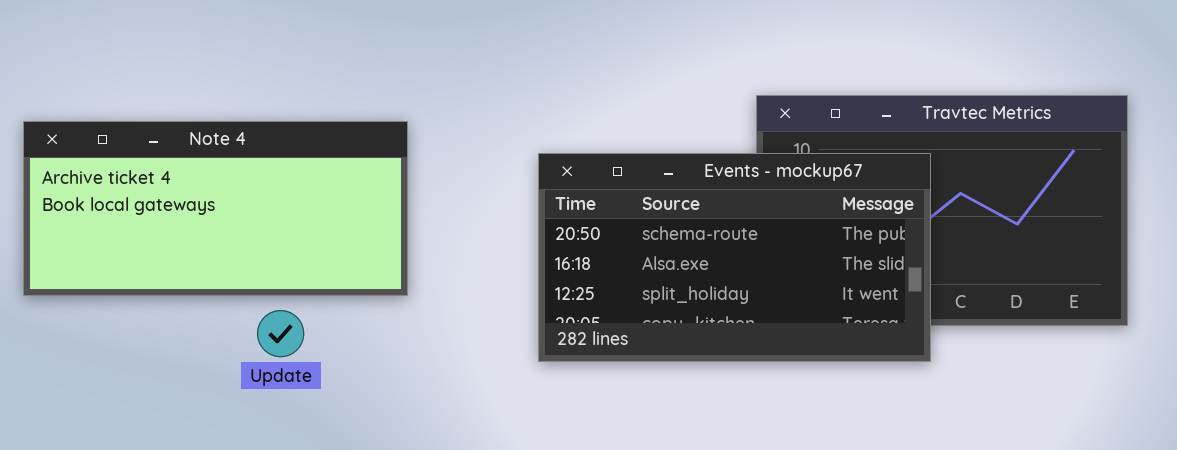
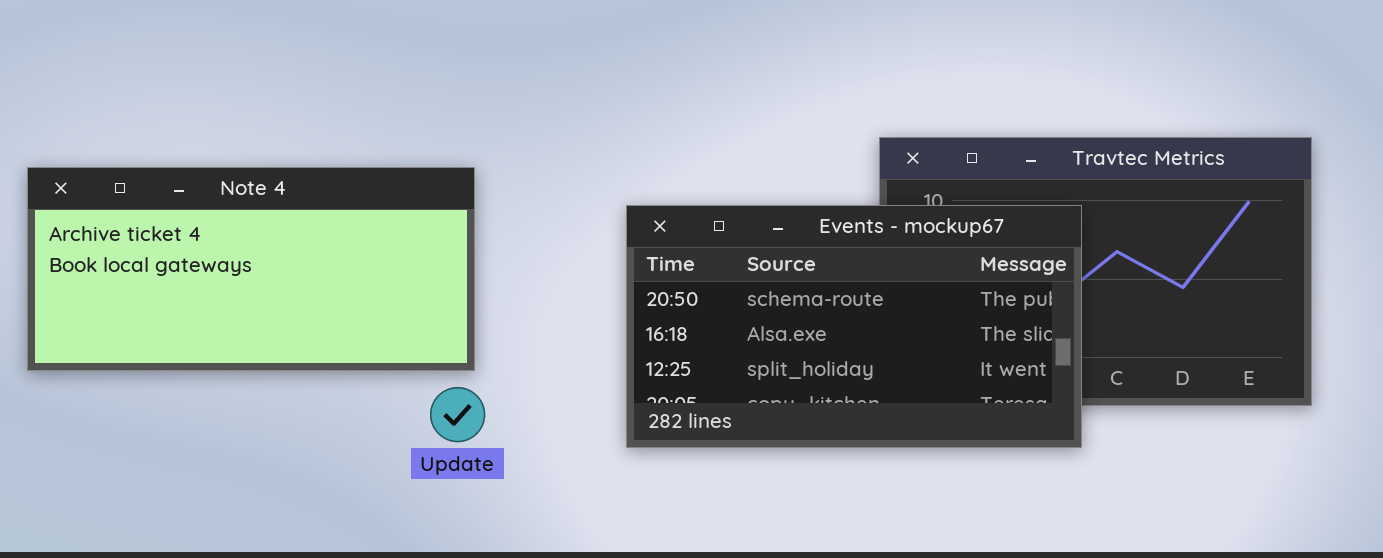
Update: [257,310,304,357] -> [430,387,485,442], moved

